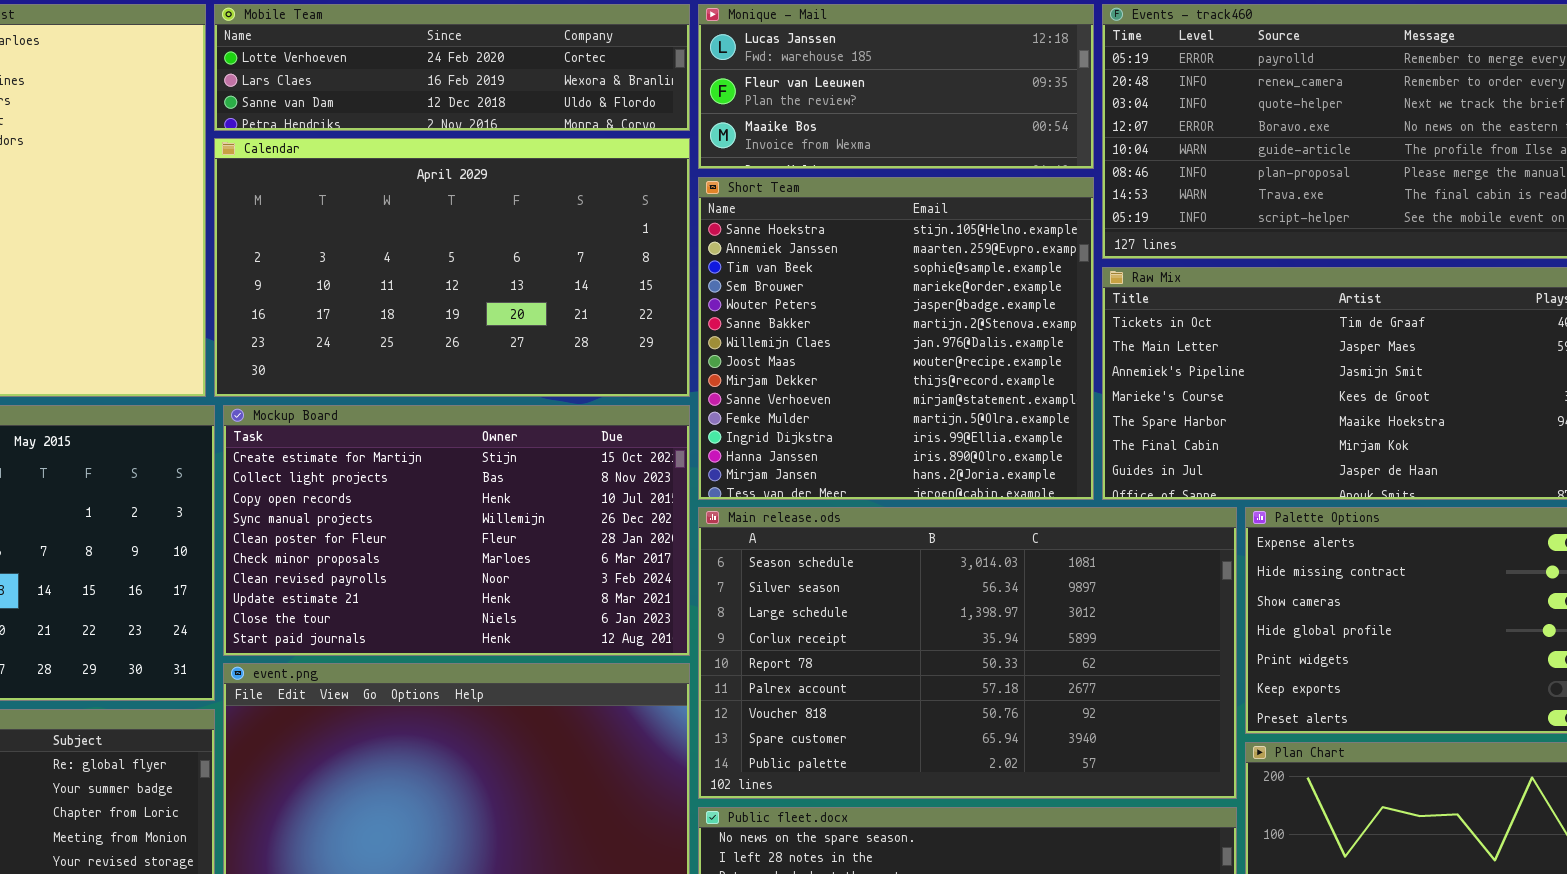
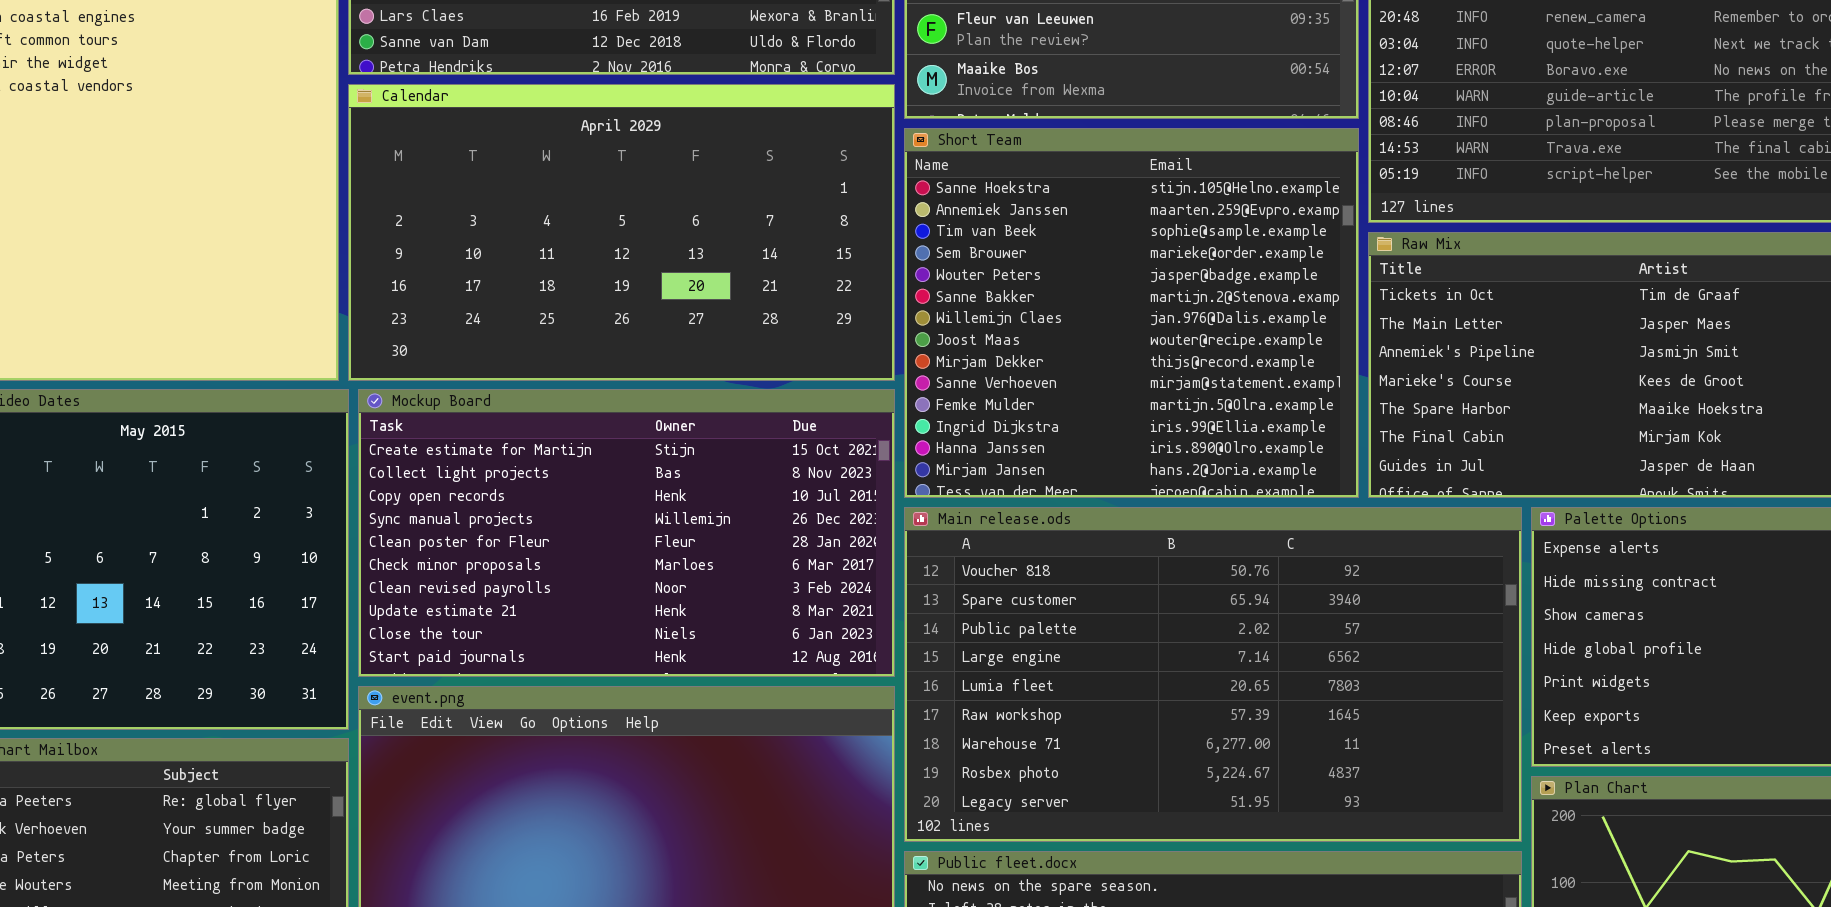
Main release.ods: [698,507,1237,799] -> [904,507,1522,842], scrolled down 6 rows

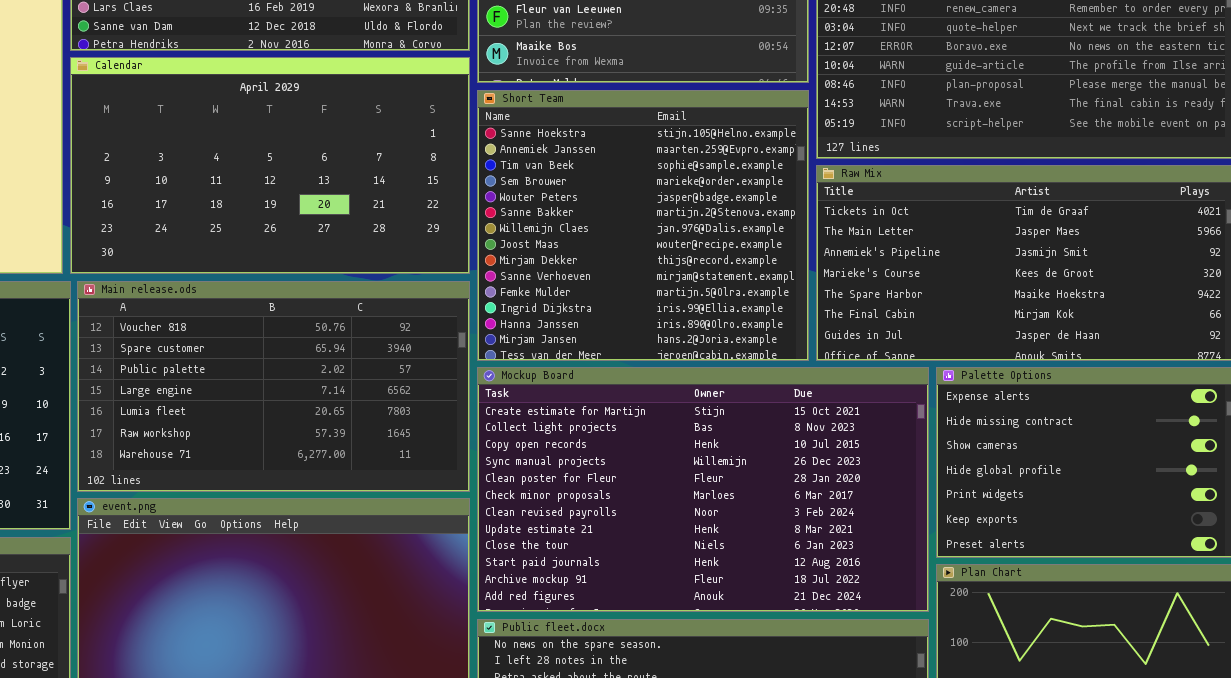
Mockup Board: [358,389,895,677] -> [477,367,929,612], moved, resized
Main release.ods: [904,507,1522,842] -> [77,281,470,492], moved, resized

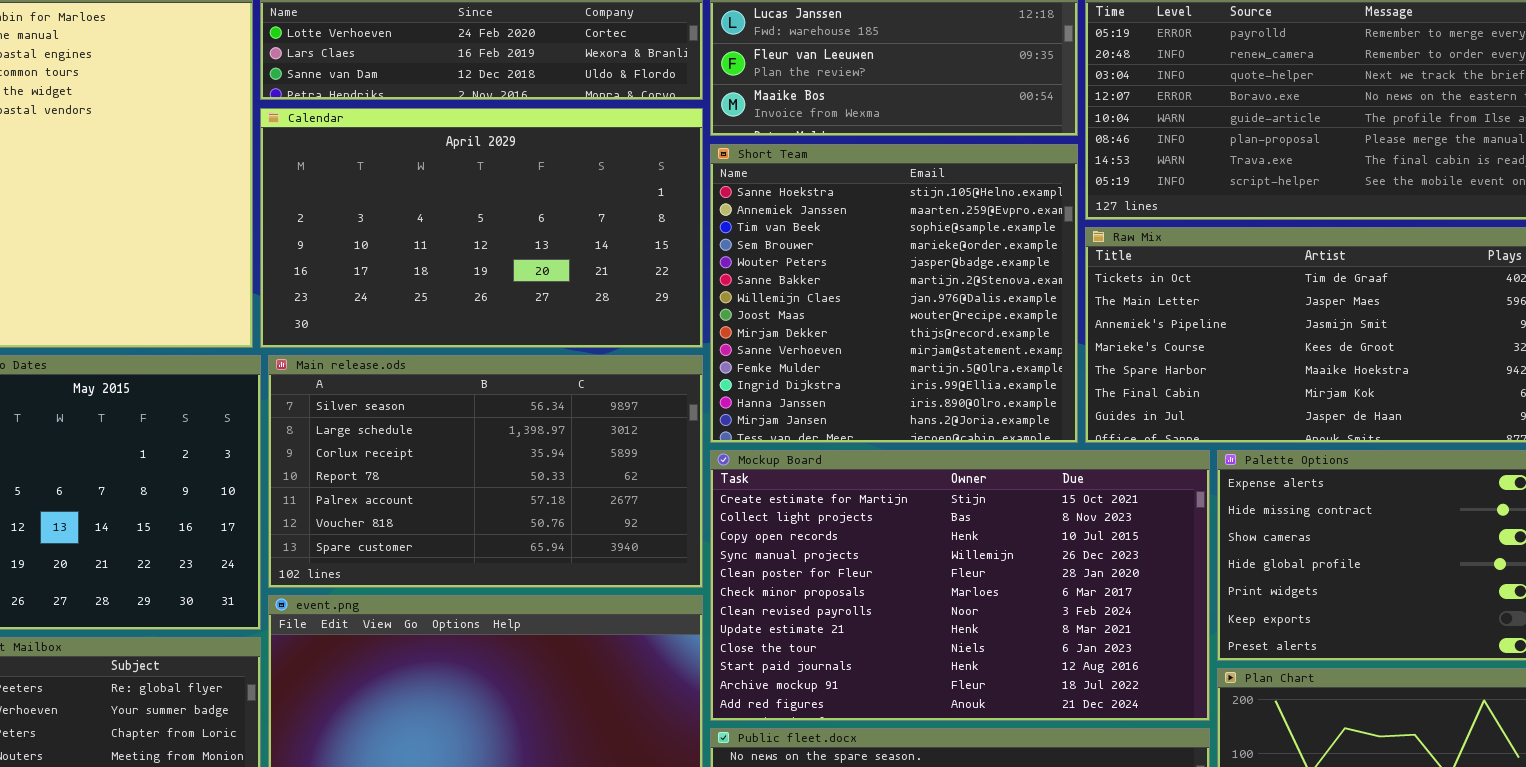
Main release.ods: [77,281,470,492] -> [268,355,703,588], scrolled up 5 rows

